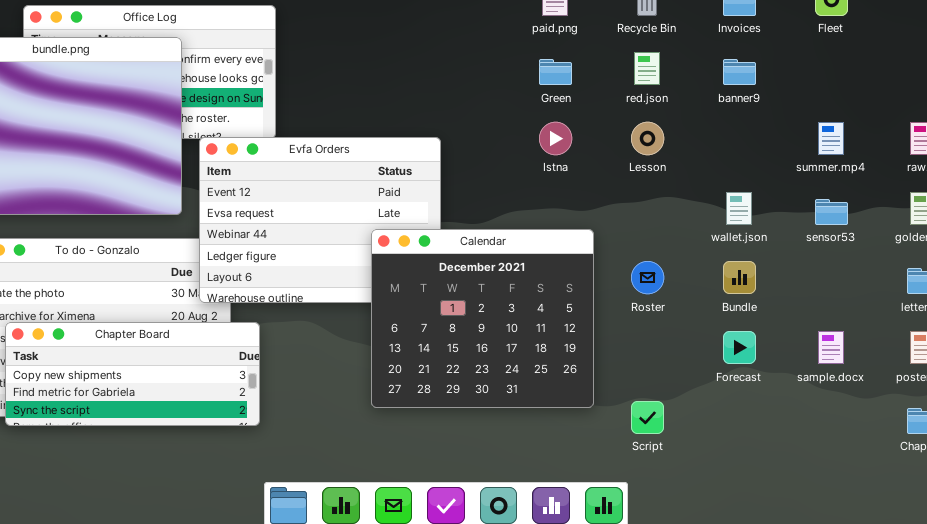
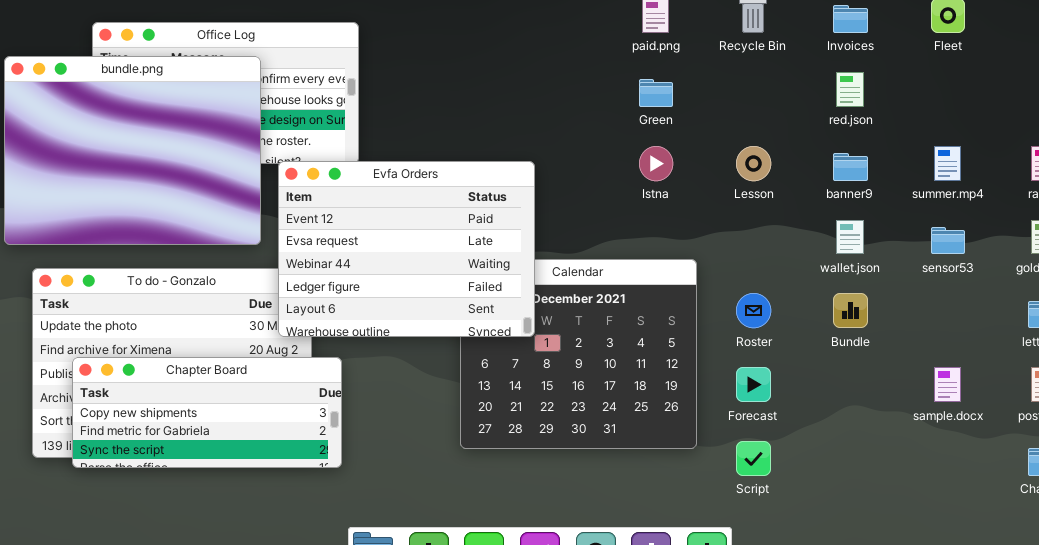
red.json: [634,52,660,85] -> [836,72,864,107], moved
banner9: [723,59,756,85] -> [833,153,868,181], moved
Evfa Orders: [199,137,441,303] -> [278,161,535,337], raised
Forecast: [723,331,756,364] -> [736,367,771,402], moved

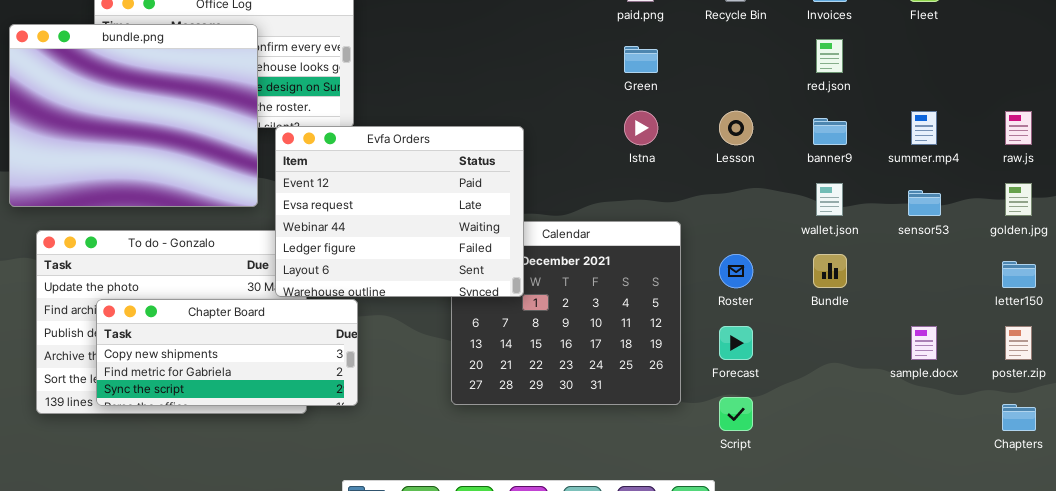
Chapter Board: [72,357,342,468] -> [96,299,358,406], moved

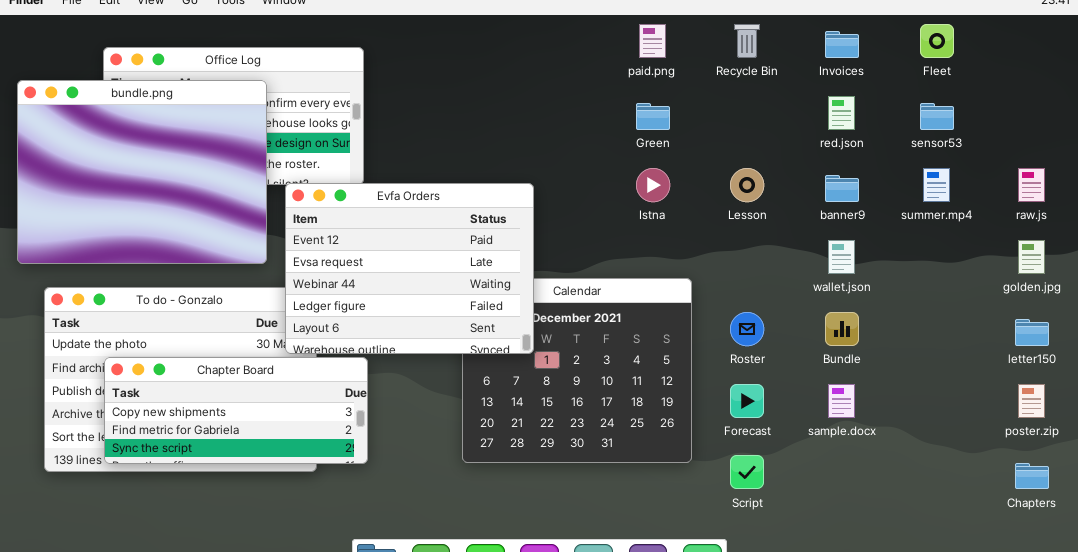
sensor53: [908,190,941,216] -> [920,103,954,130], moved
sample.docx: [911,326,937,360] -> [828,384,855,418], moved

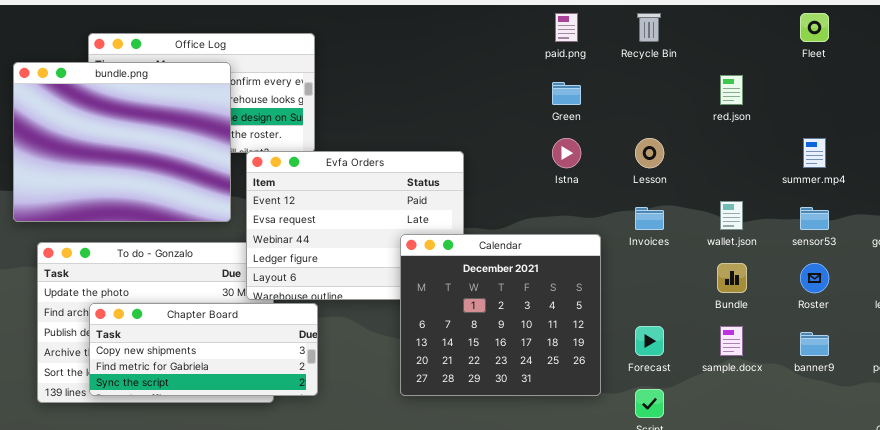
Invoices: [825,31,859,58] -> [635,207,664,230], moved
sensor53: [920,103,954,130] -> [800,207,829,230], moved
banner9: [825,175,859,202] -> [800,332,829,356], moved
Calendar: [462,278,692,463] -> [400,234,601,396], raised
Roster: [730,312,764,346] -> [800,263,829,293], moved

